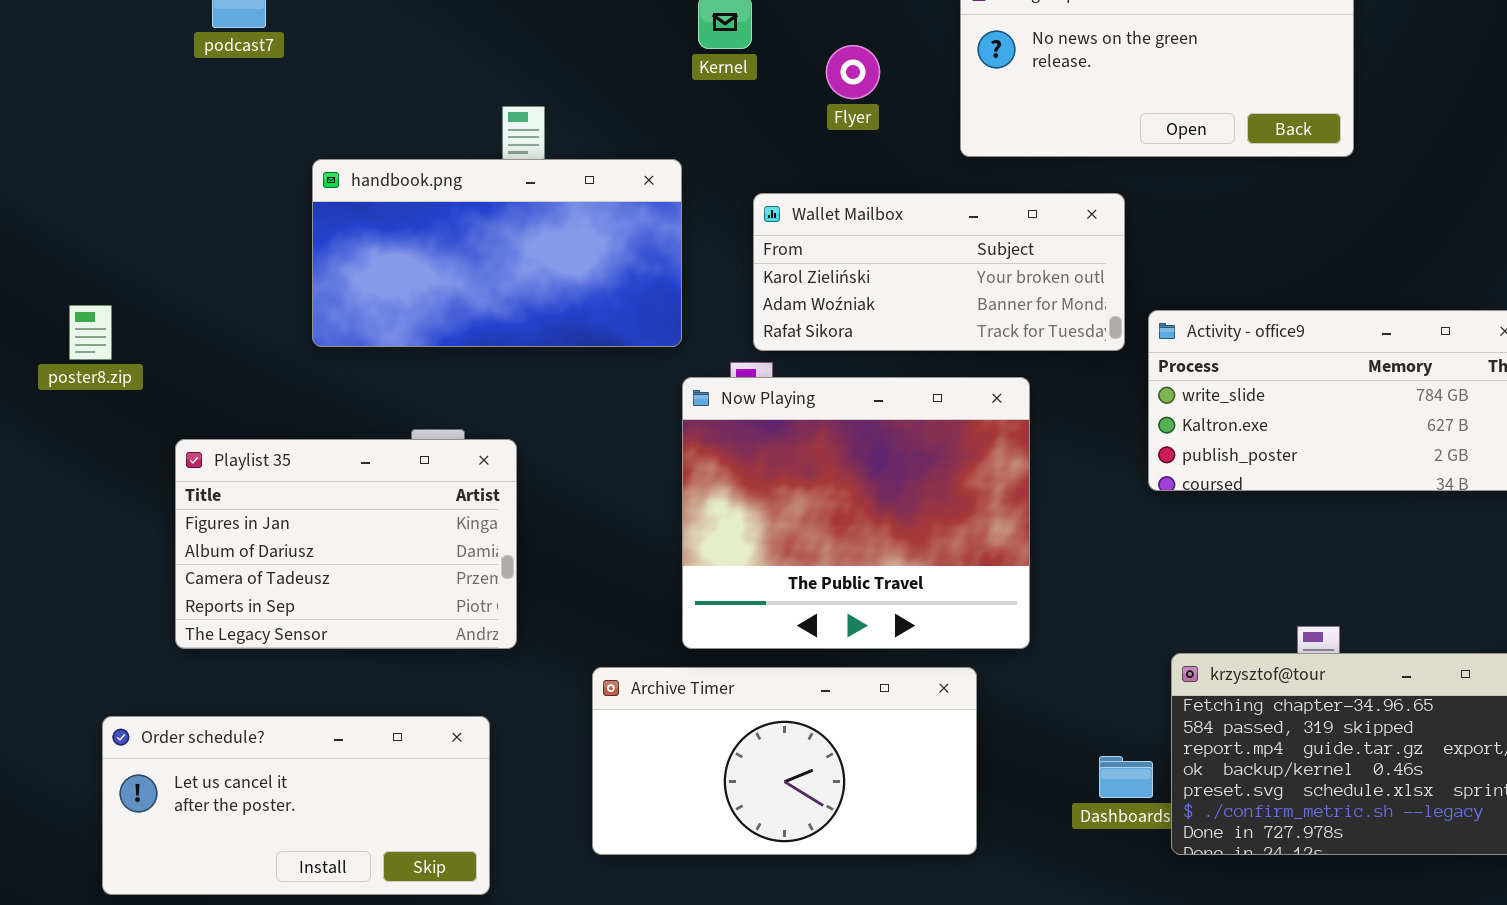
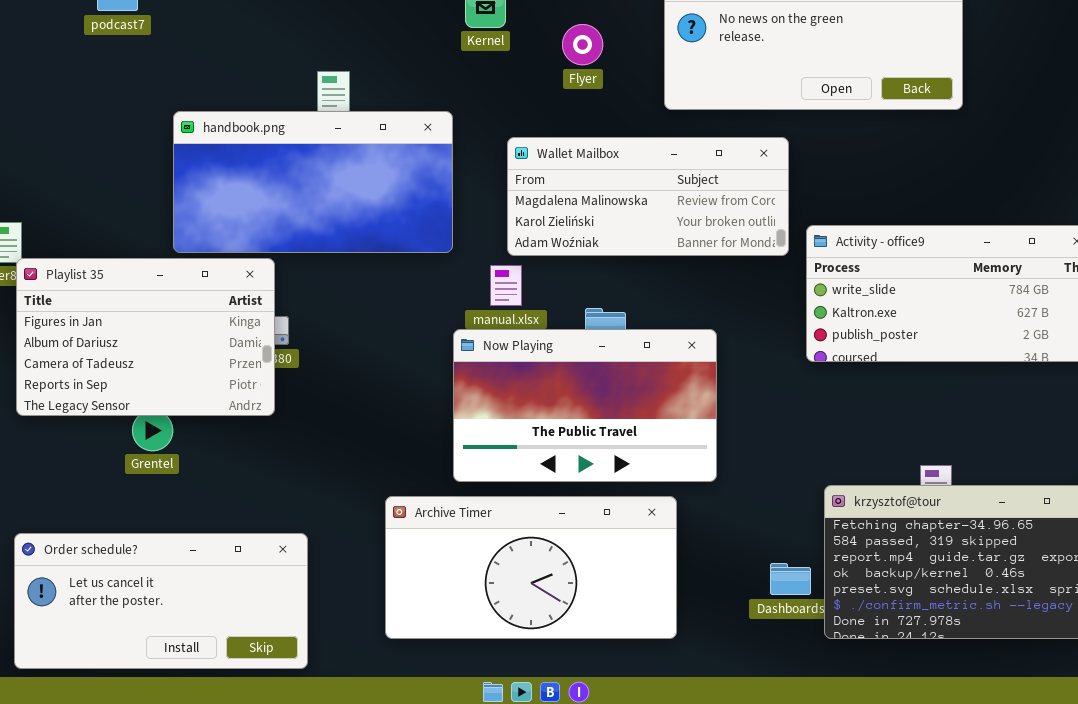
Wallet Mailbox: [753,193,1125,351] -> [507,137,789,256], scrolled up 1 row
Now Playing: [682,377,1030,649] -> [453,329,717,482], resized
Playlist 35: [175,439,517,649] -> [16,258,275,416], moved

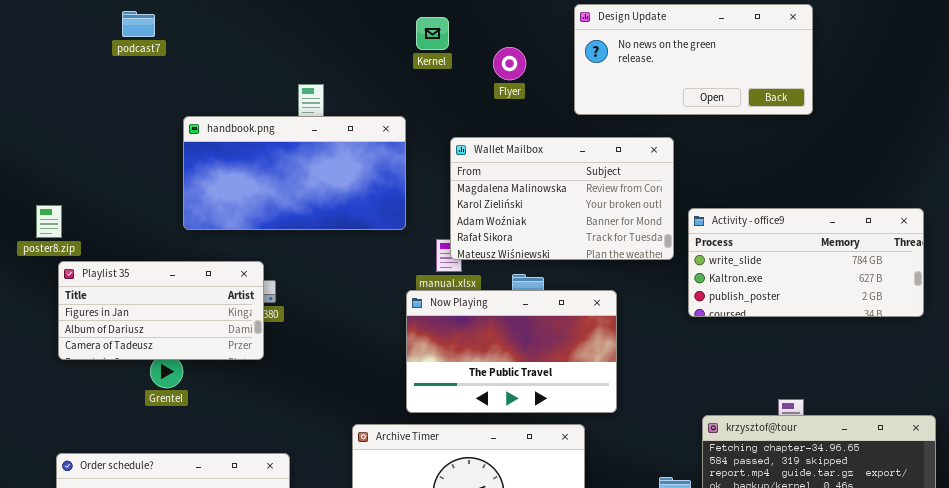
Wallet Mailbox: [507,137,789,256] -> [450,137,674,260], resized
Playlist 35: [16,258,275,416] -> [58,261,264,360], resized

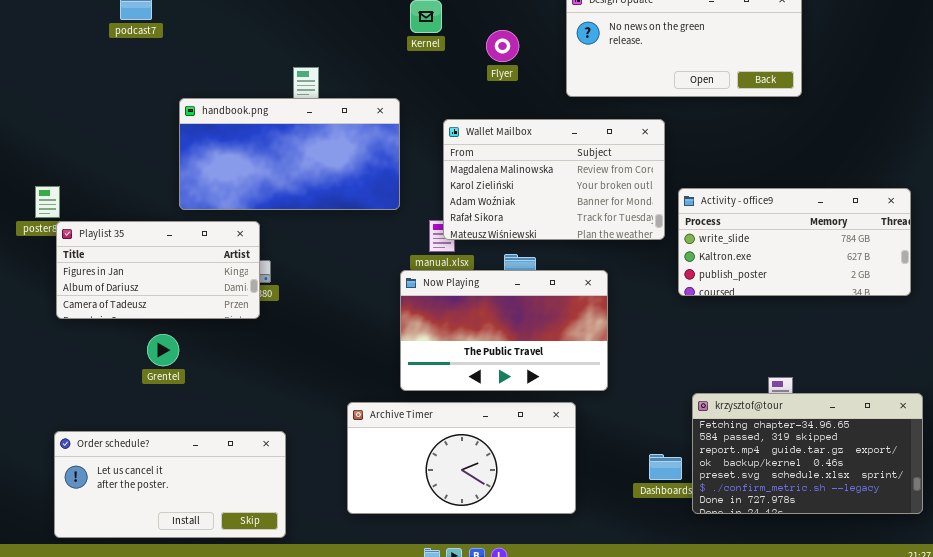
Playlist 35: [58,261,264,360] -> [56,221,260,319], moved

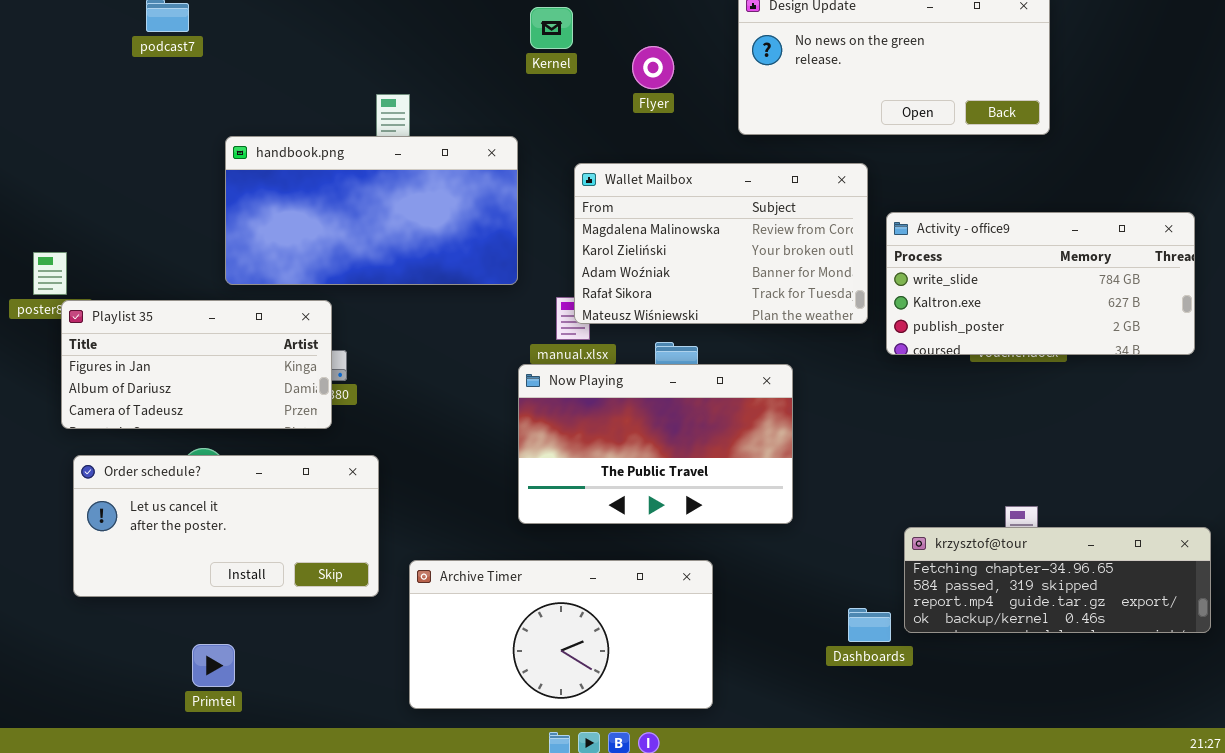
Activity - office9: [678,188,911,296] -> [886,212,1195,355], moved
krzysztof@tour: [692,393,923,514] -> [904,527,1211,633], resized
Archive Timer: [347,402,576,514] -> [409,560,713,709], moved
Order schedule?: [54,431,286,538] -> [73,455,379,597], moved

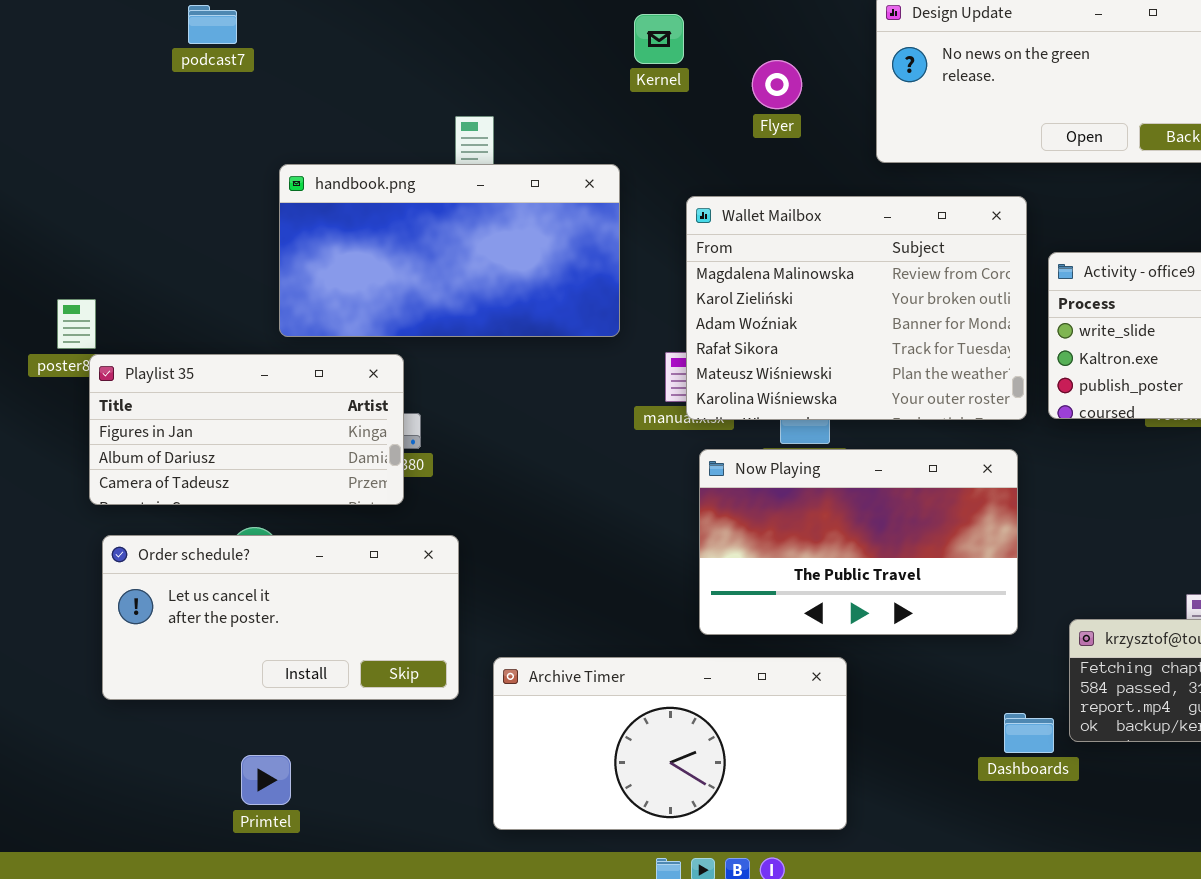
Wallet Mailbox: [574,163,868,324] -> [686,196,1027,420], resized
Now Playing: [518,364,793,524] -> [699,449,1018,635], moved

